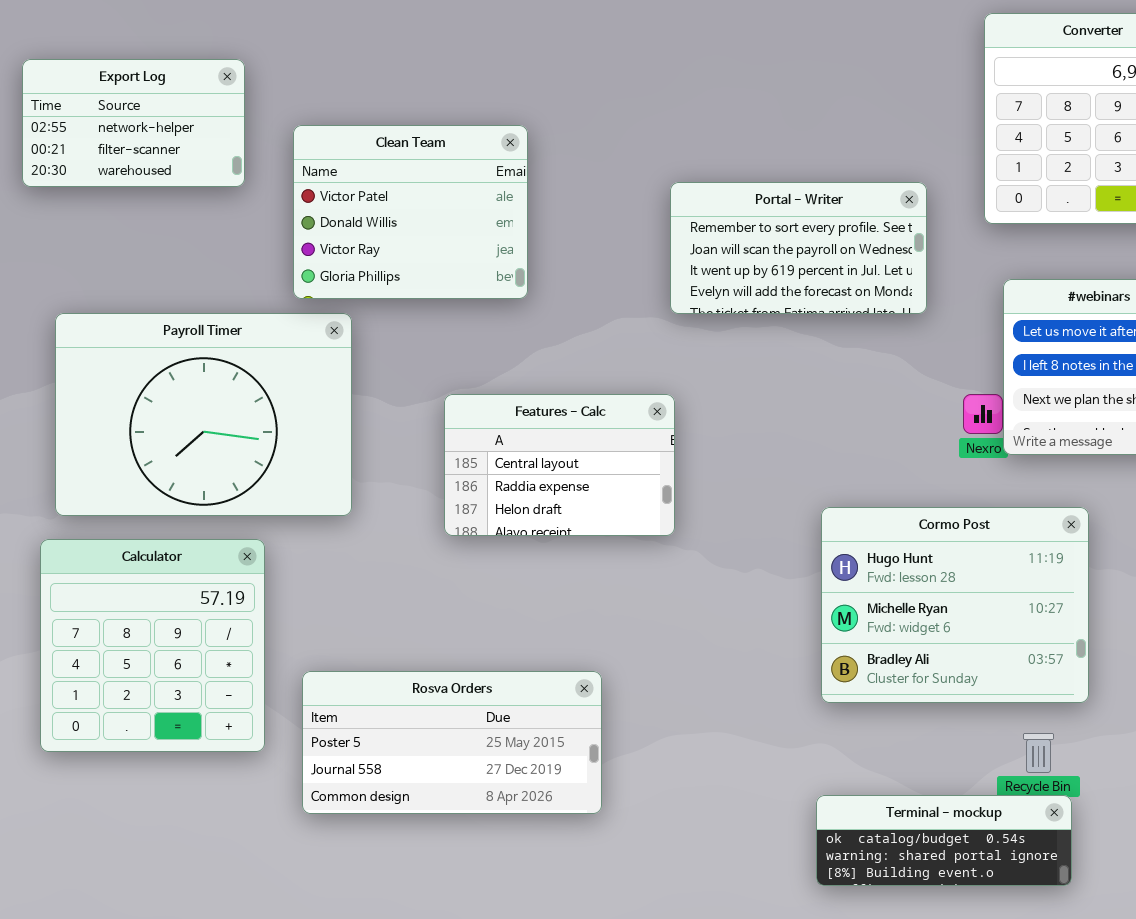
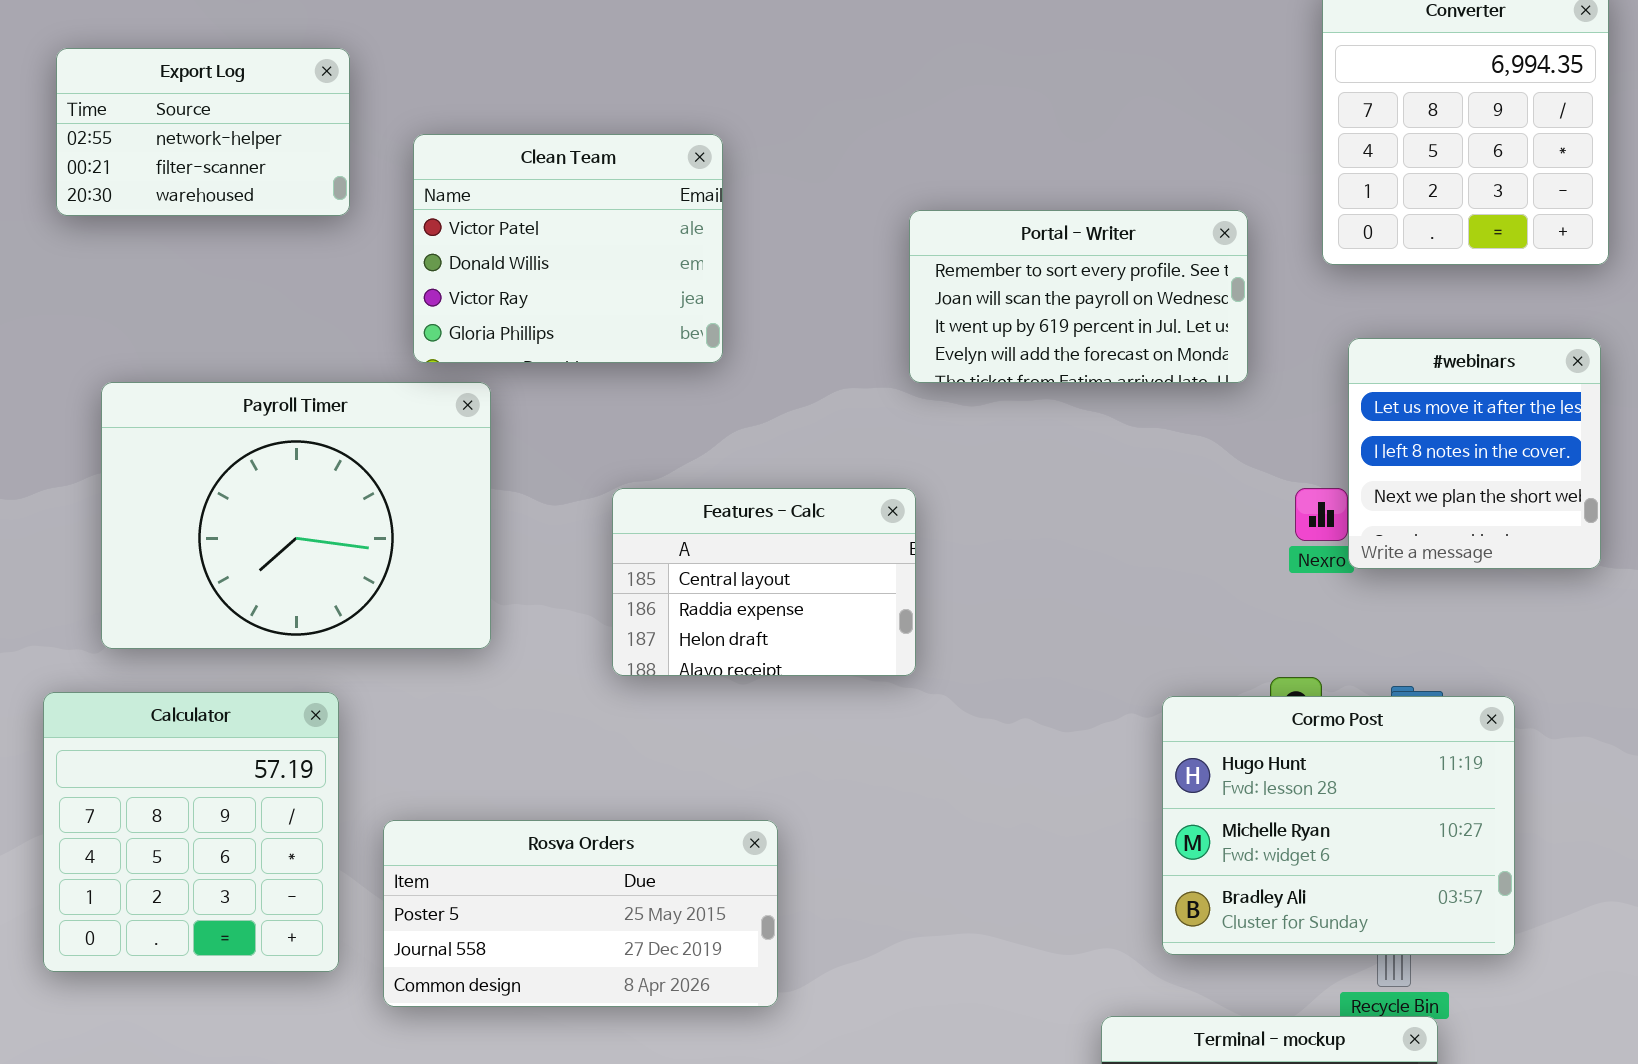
Cormo Post: [821,507,1089,703] -> [1162,696,1515,955], moved
Calculator: [40,539,265,752] -> [43,692,339,972], moved
Rosva Orders: [302,671,602,814] -> [383,820,778,1007], moved

